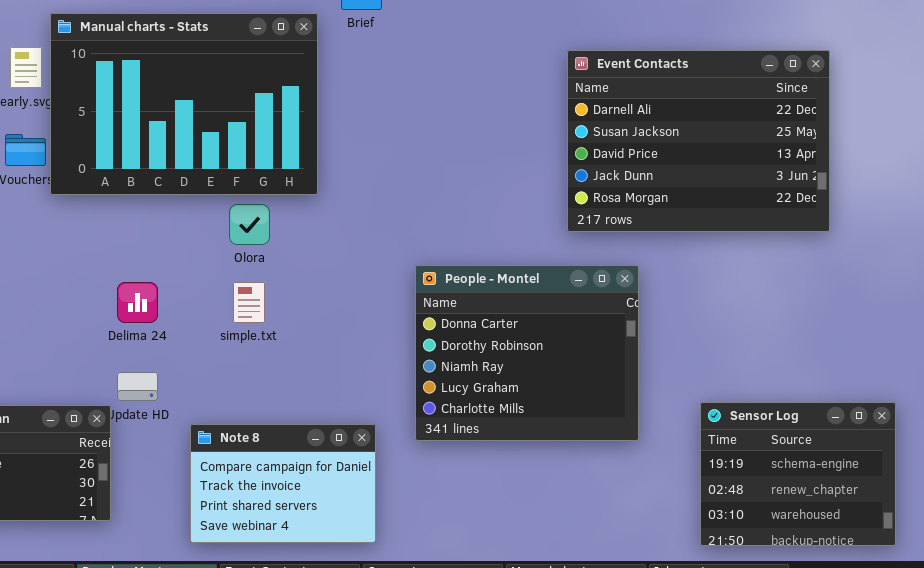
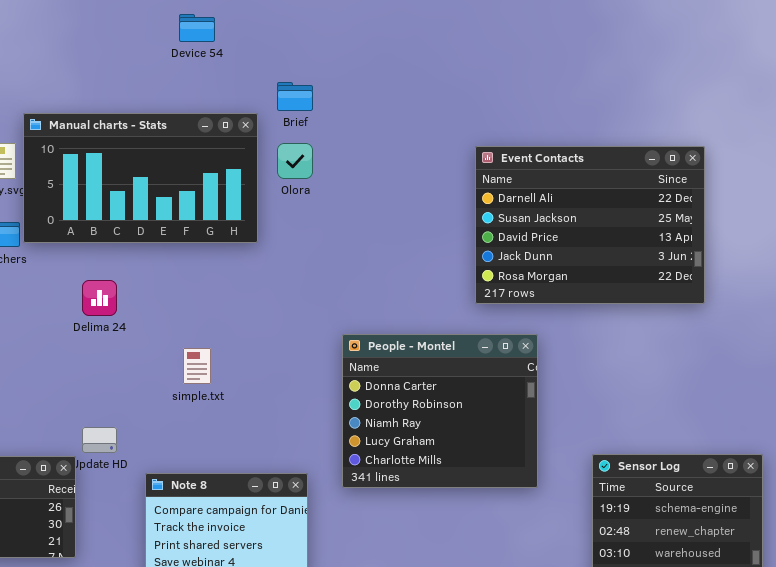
Manual charts - Stats: [50,13,318,195] -> [23,113,258,243], resized
Olora: [229,204,270,245] -> [277,143,313,179], moved
Delima 24: [117,282,158,323] -> [82,280,117,316], moved

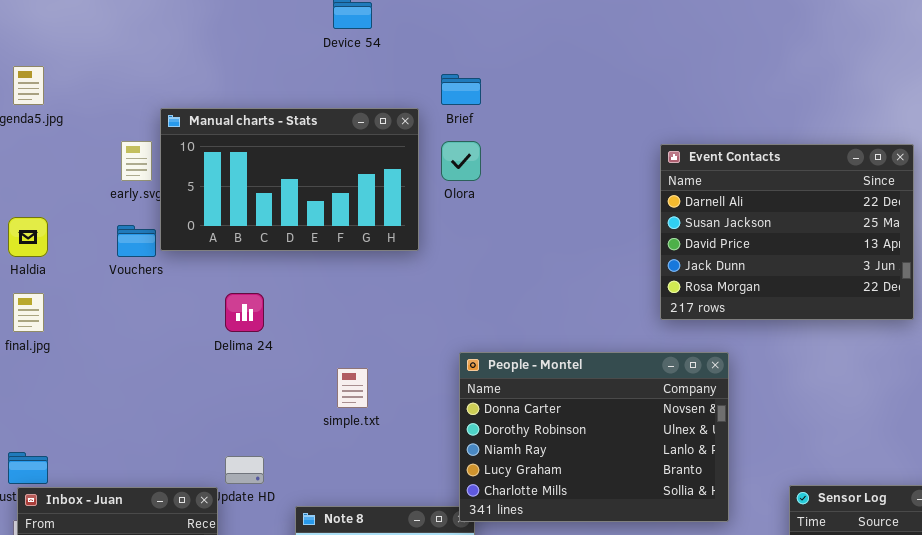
People - Montel: [342,334,538,488] -> [459,352,729,522], resized

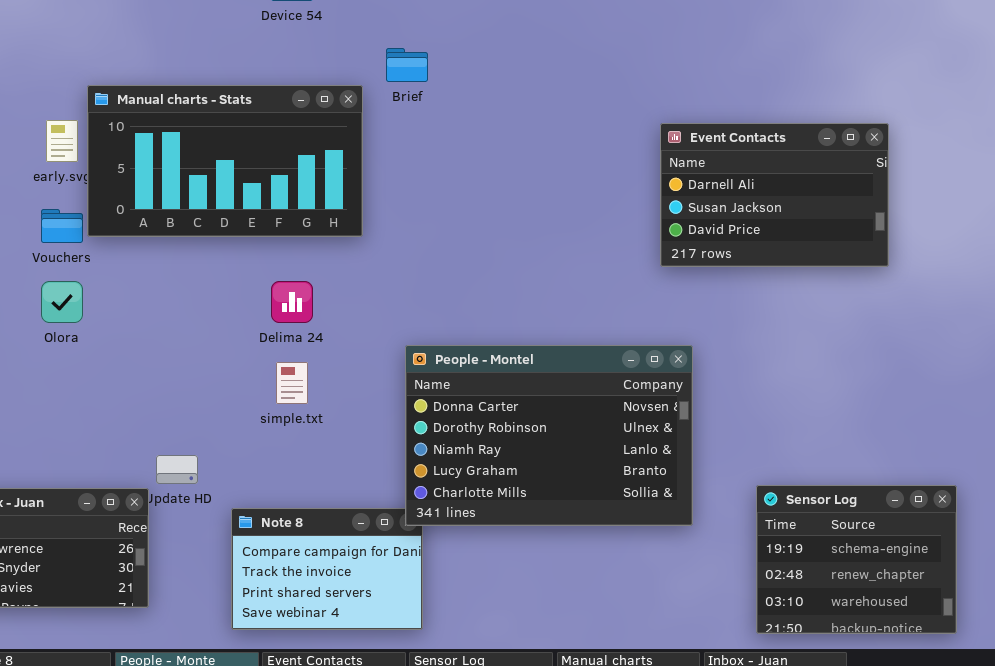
Olora: [441,141,481,181] -> [41,281,83,323], moved
Event Contacts: [660,144,914,320] -> [660,123,889,267], resized
Delima 24: [225,293,264,332] -> [271,281,313,323], moved

